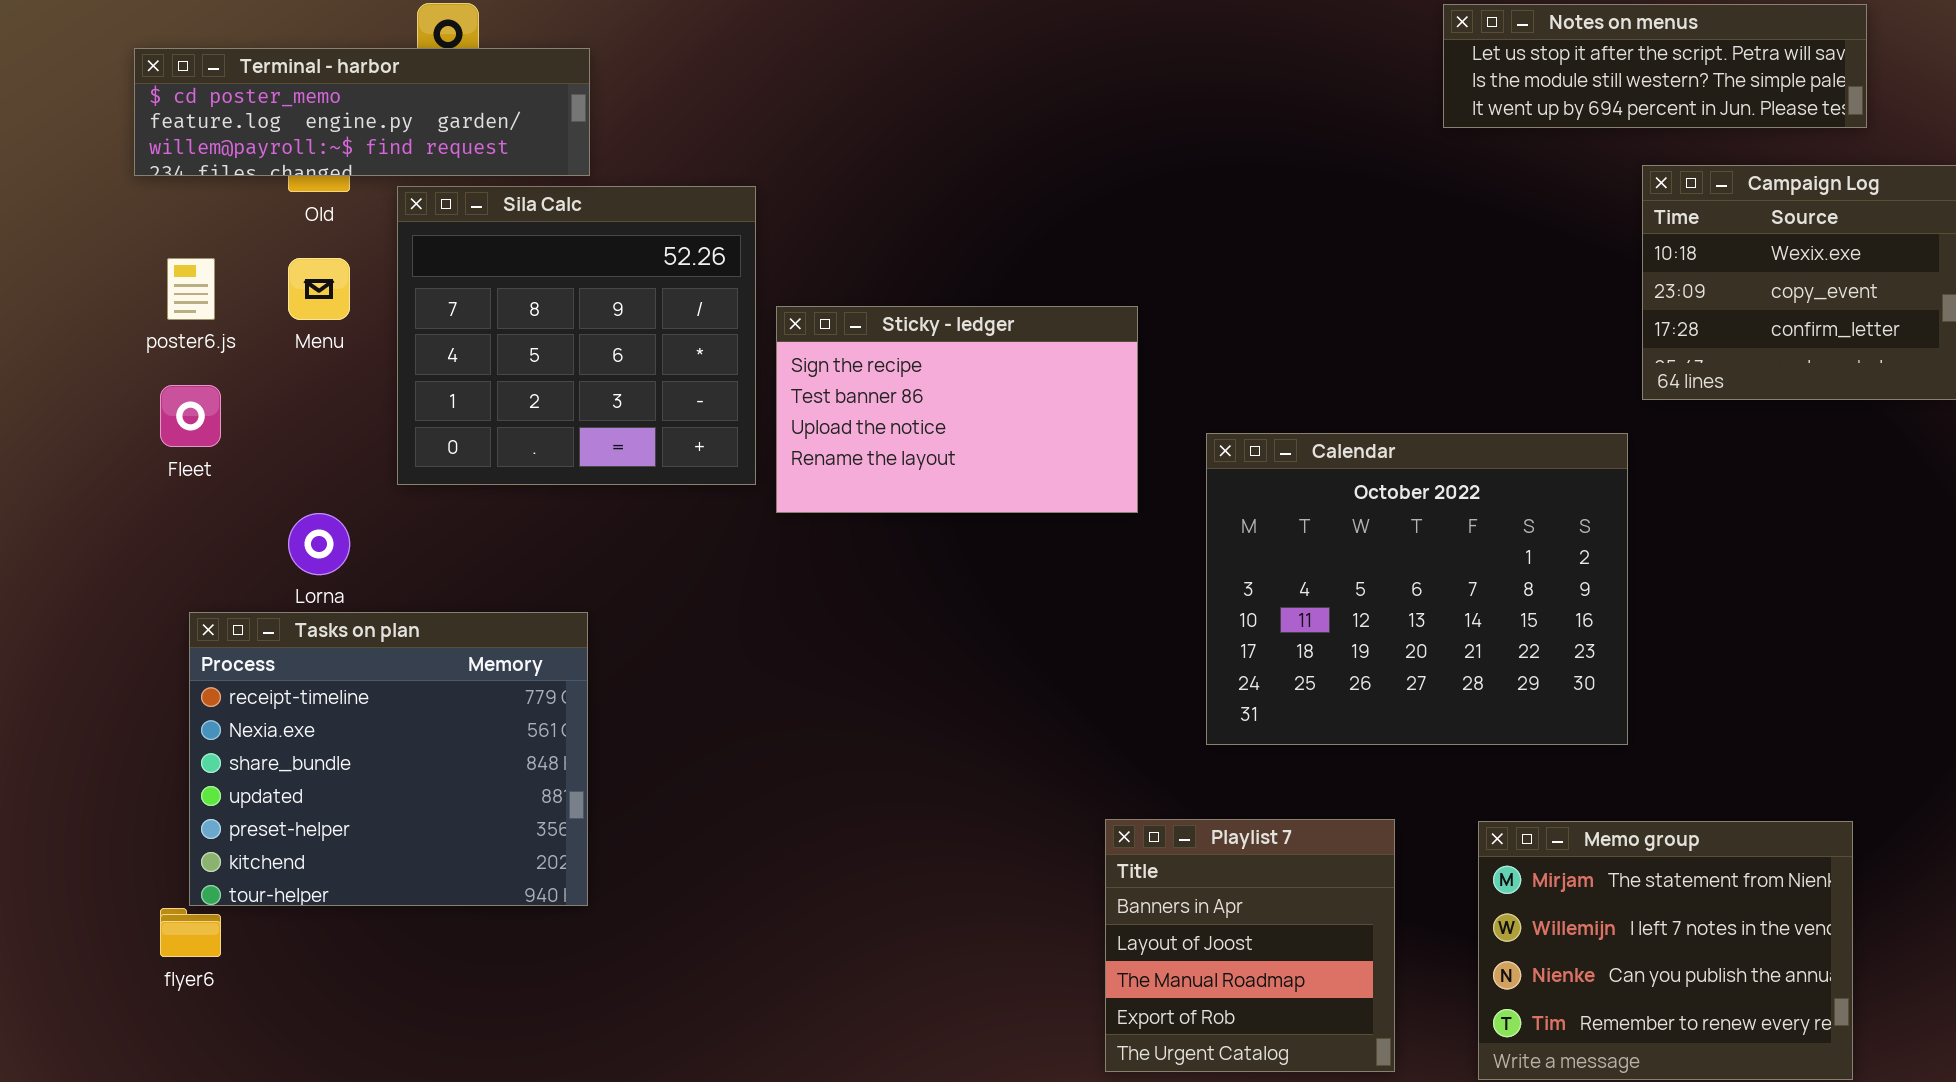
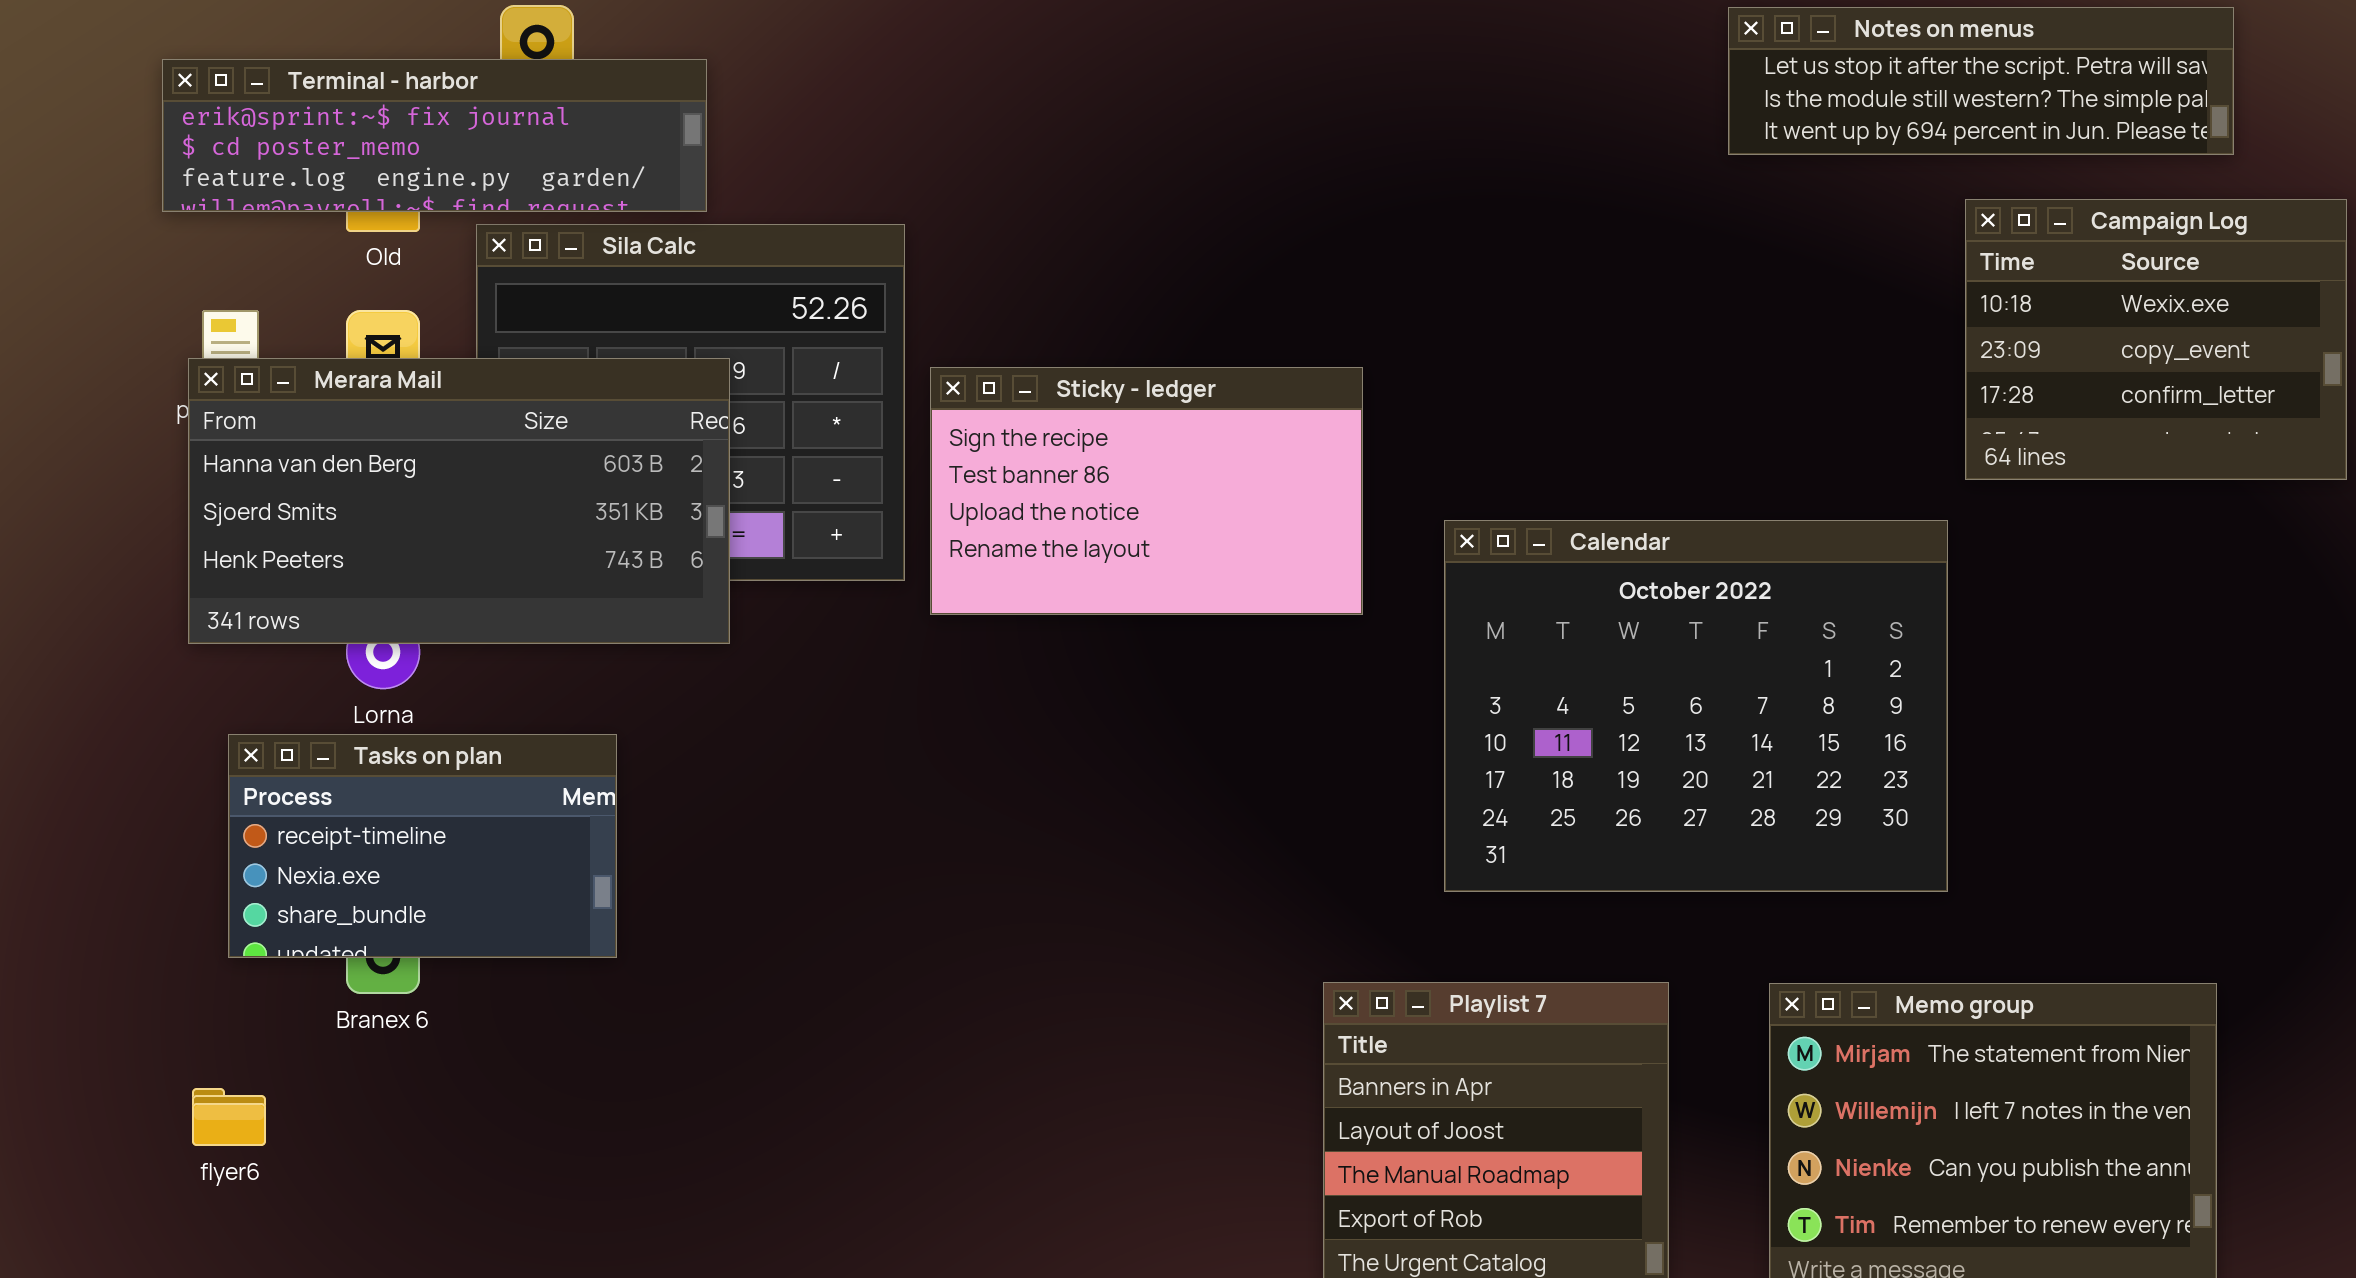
Terminal - harbor: [134,48,590,176] -> [162,59,707,212], scrolled up 1 row
Merara Mail: none -> [188,358,730,644], opened
Tasks on plan: [189,612,588,906] -> [228,734,617,958], resized

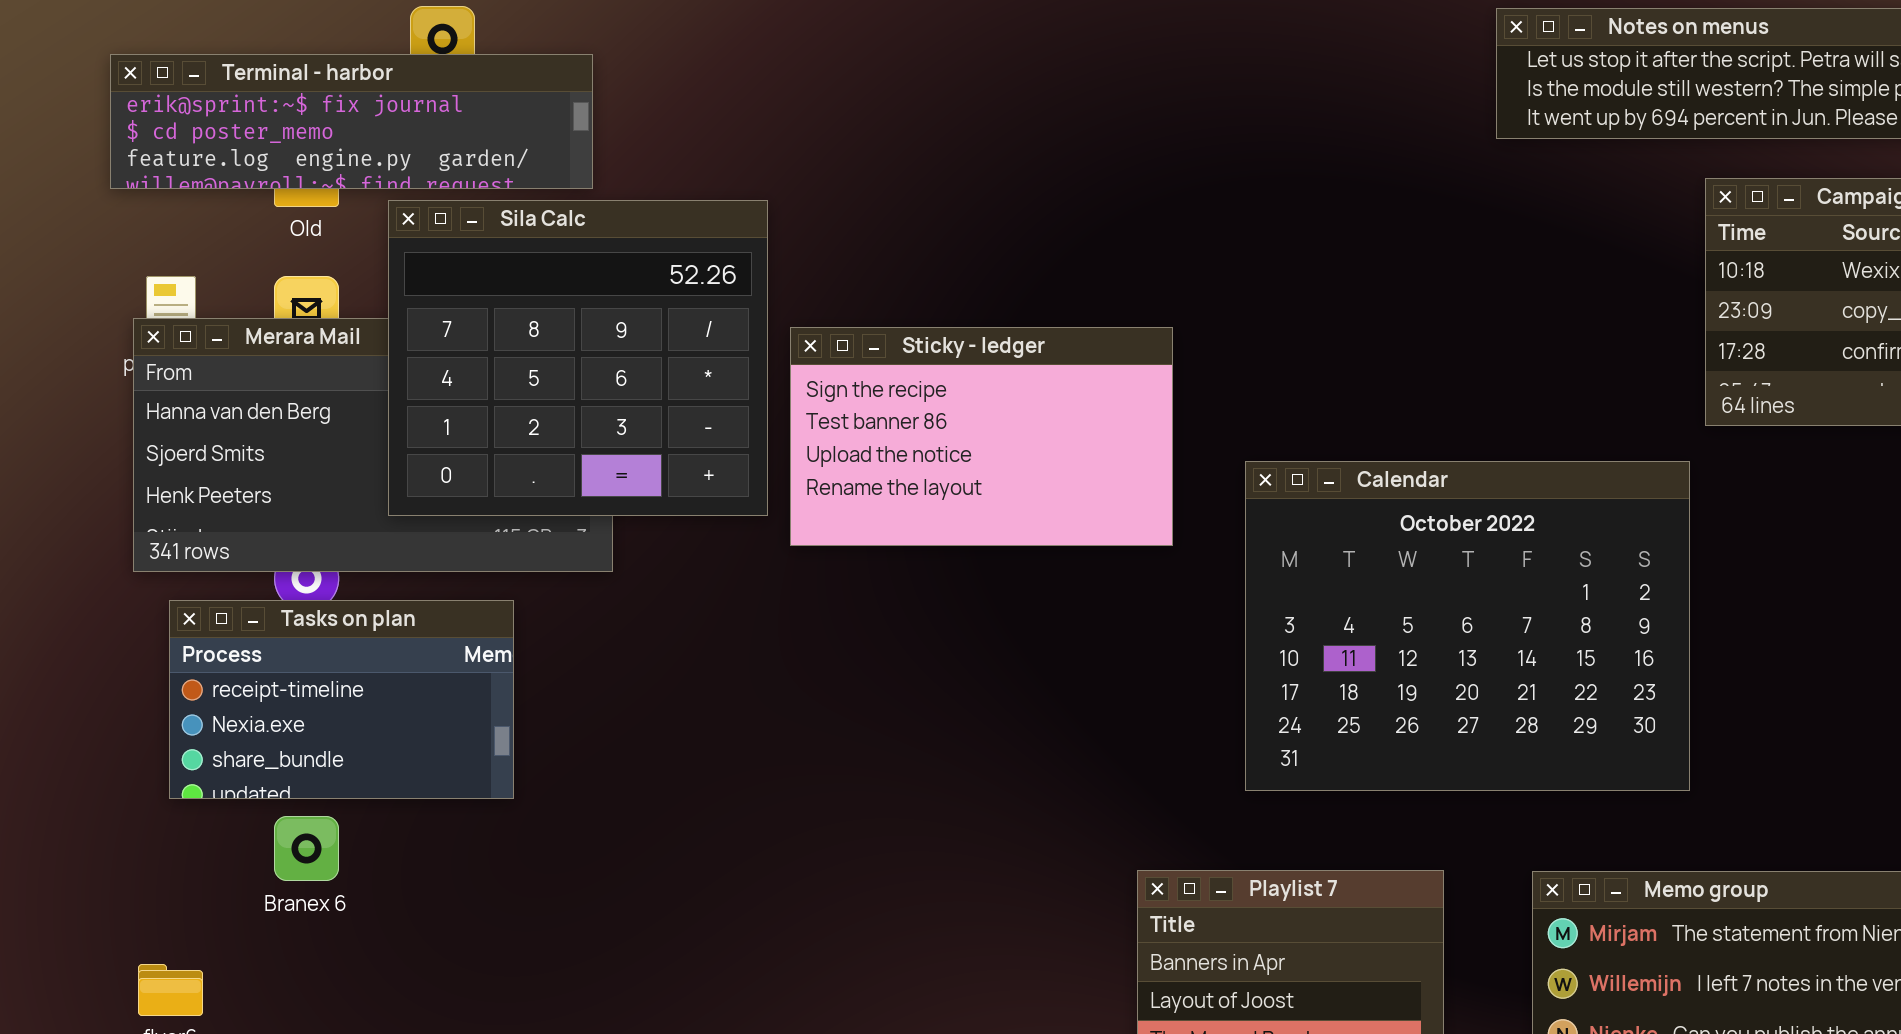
Sila Calc: [476,224,905,581] -> [388,200,768,516], raised
Tasks on plan: [228,734,617,958] -> [169,600,514,799], moved

